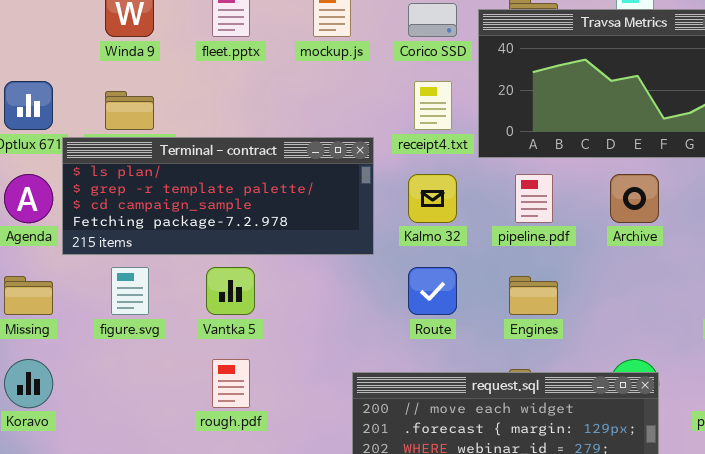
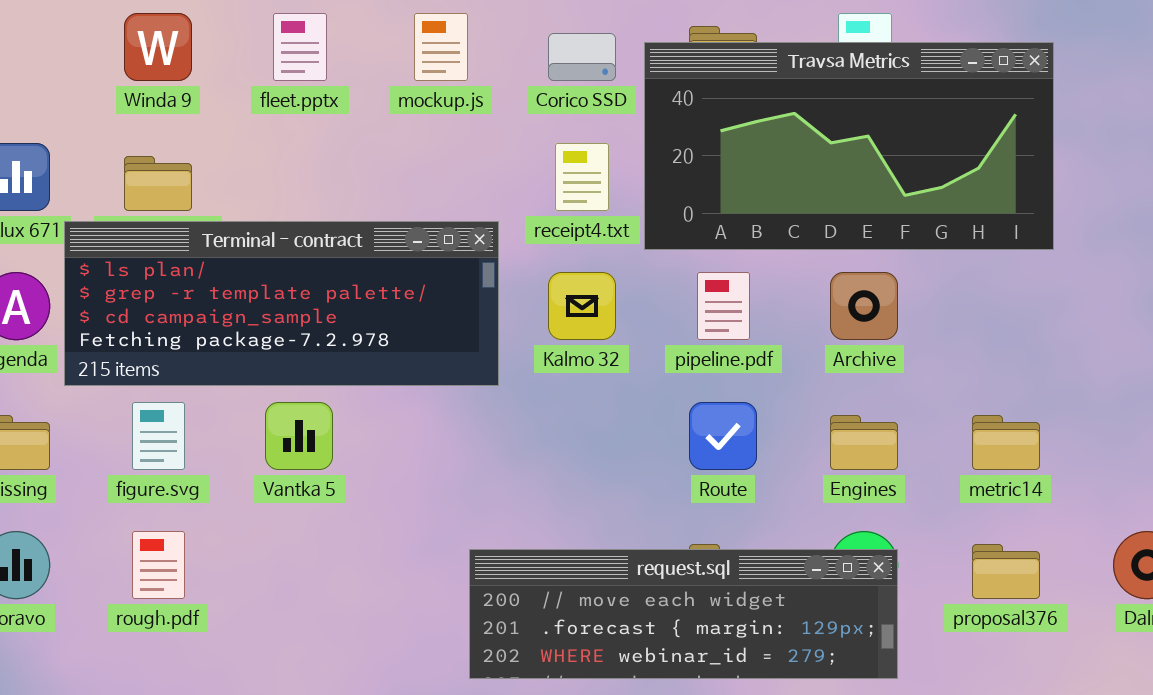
Route: [408,267,457,315] -> [689,402,757,470], moved
Engines: [509,276,558,315] -> [830,415,898,470], moved
rough.pdf: [212,359,250,408] -> [132,531,185,599], moved

